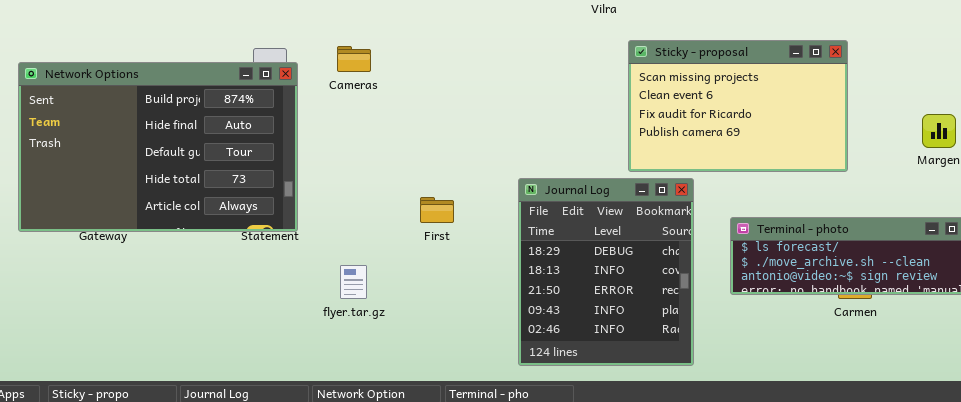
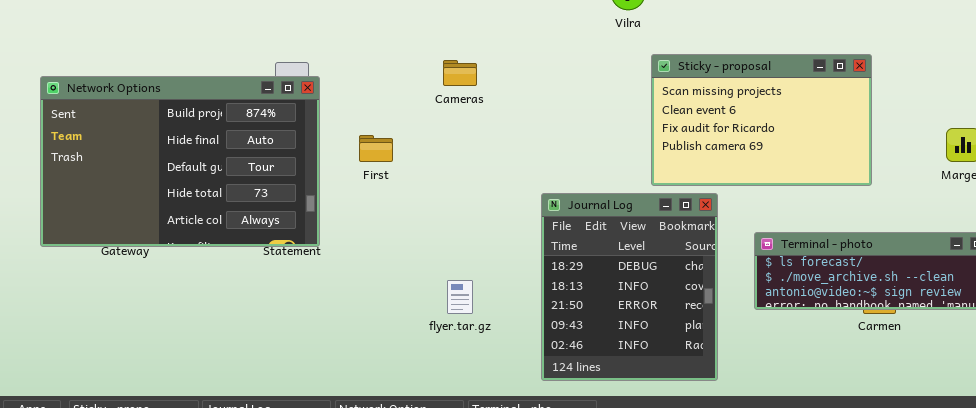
Cameras: [337,46,371,72] -> [443,60,477,86], moved
First: [420,197,454,223] -> [359,135,393,162], moved
flyer.tar.gz: [340,265,367,299] -> [447,280,473,314], moved

